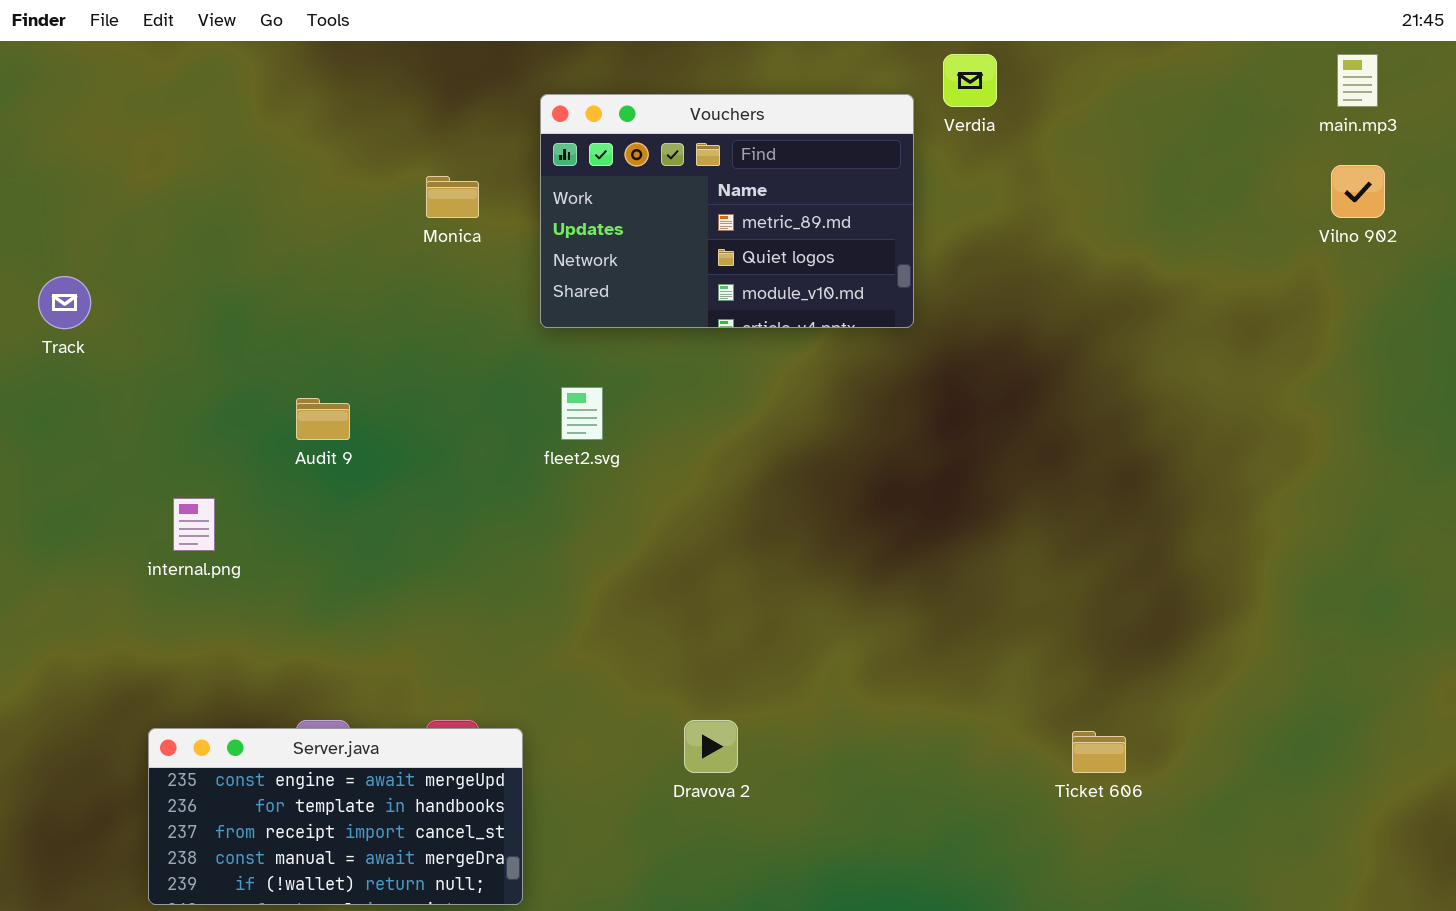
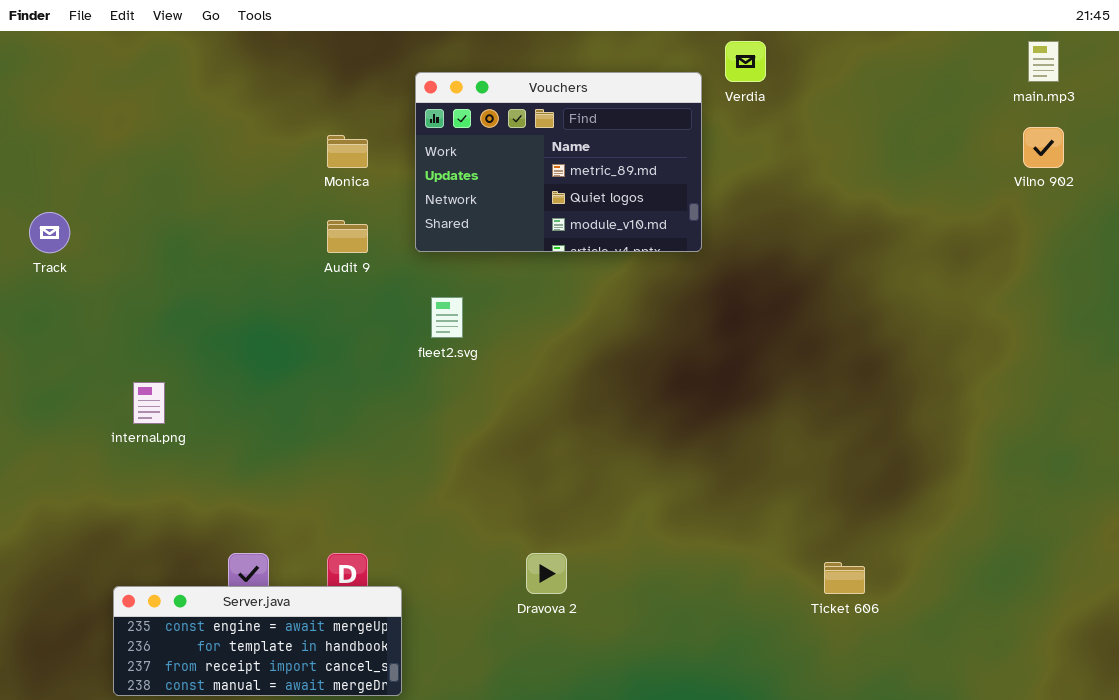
Audit 9: [296,398,350,440] -> [327,220,368,253], moved
Server.java: [148,728,523,905] -> [113,586,402,696], resized

